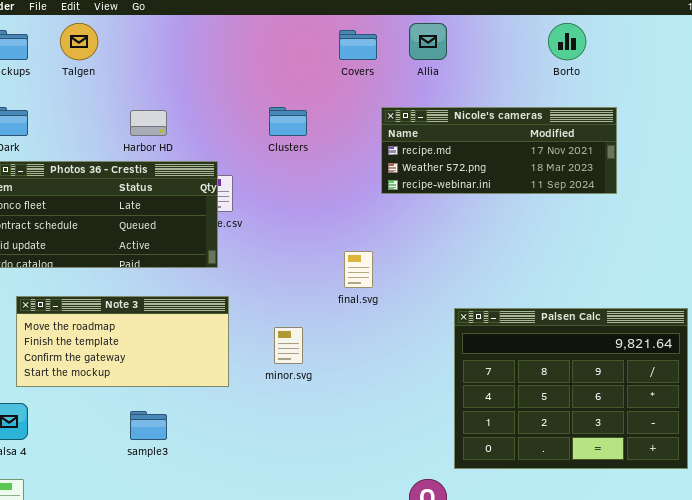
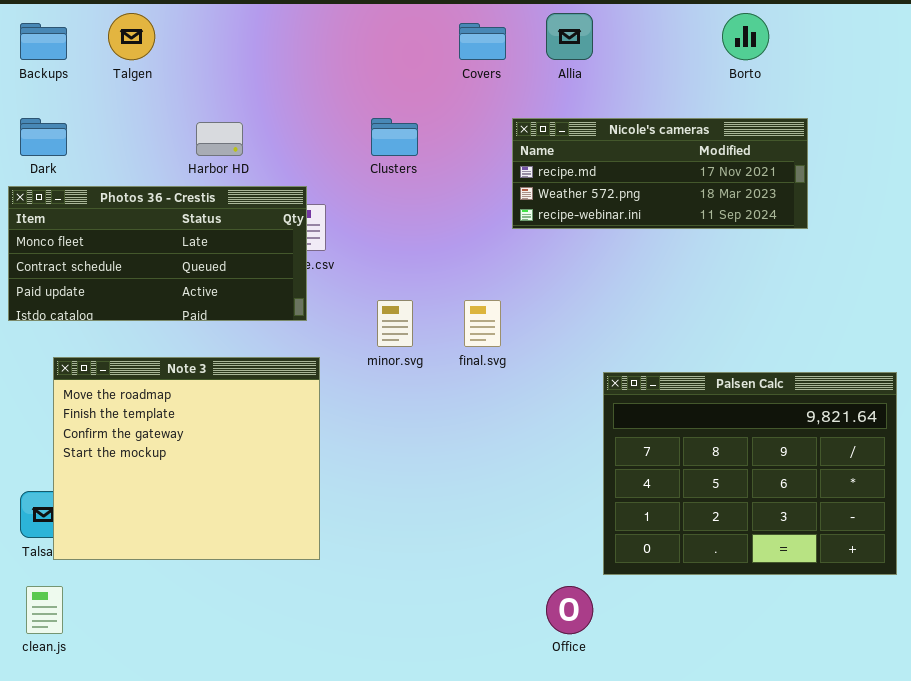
Note 3: [16,296,229,387] -> [53,357,320,560], resized
minor.svg: [274,327,303,364] -> [377,300,413,347], moved

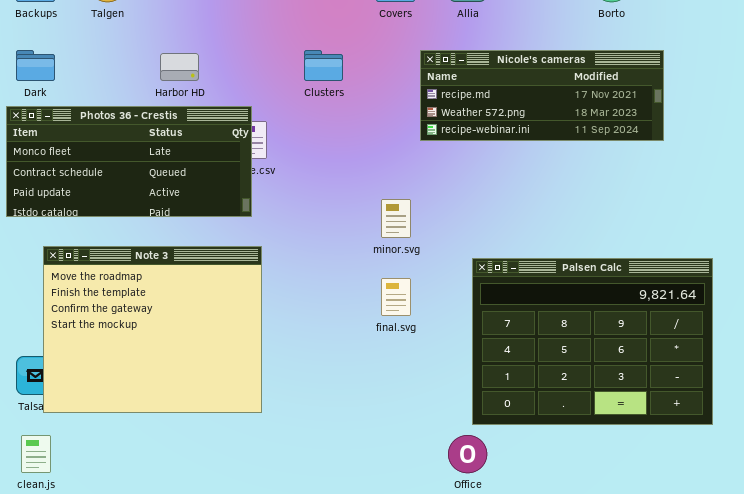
minor.svg: [377,300,413,347] -> [381,199,411,238], moved
final.svg: [464,300,501,347] -> [381,278,411,316], moved
Palsen Calc: [603,372,897,575] -> [472,258,713,425], moved

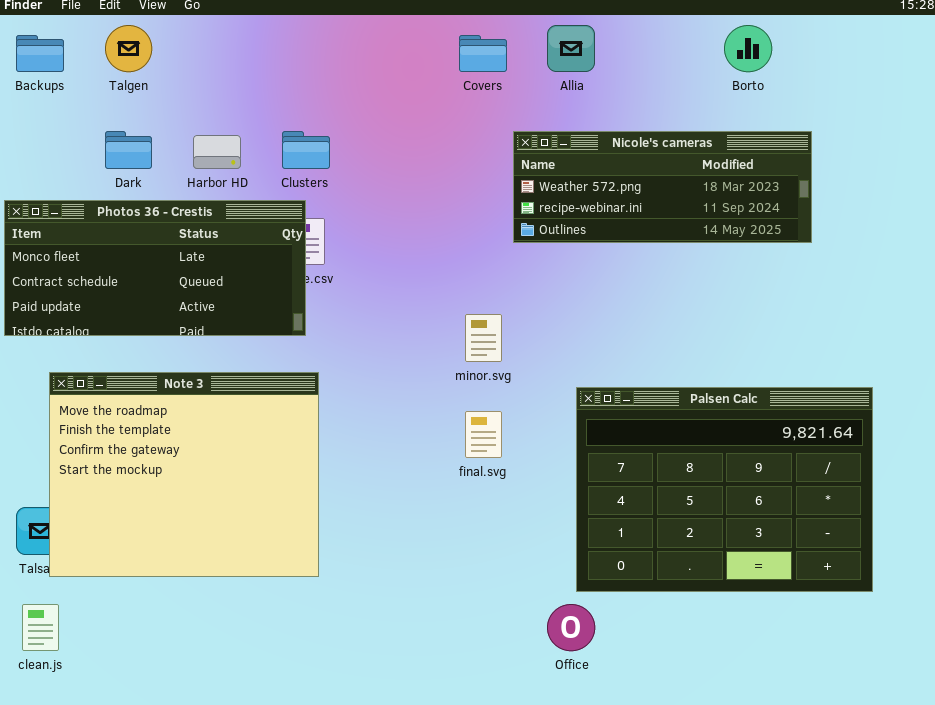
Dark: [16,50,55,81] -> [105,131,152,169], moved
Clusters: [304,50,343,81] -> [282,131,330,169], moved
Nicole's cameras: [420,50,664,141] -> [513,131,812,243], scrolled down 1 row

